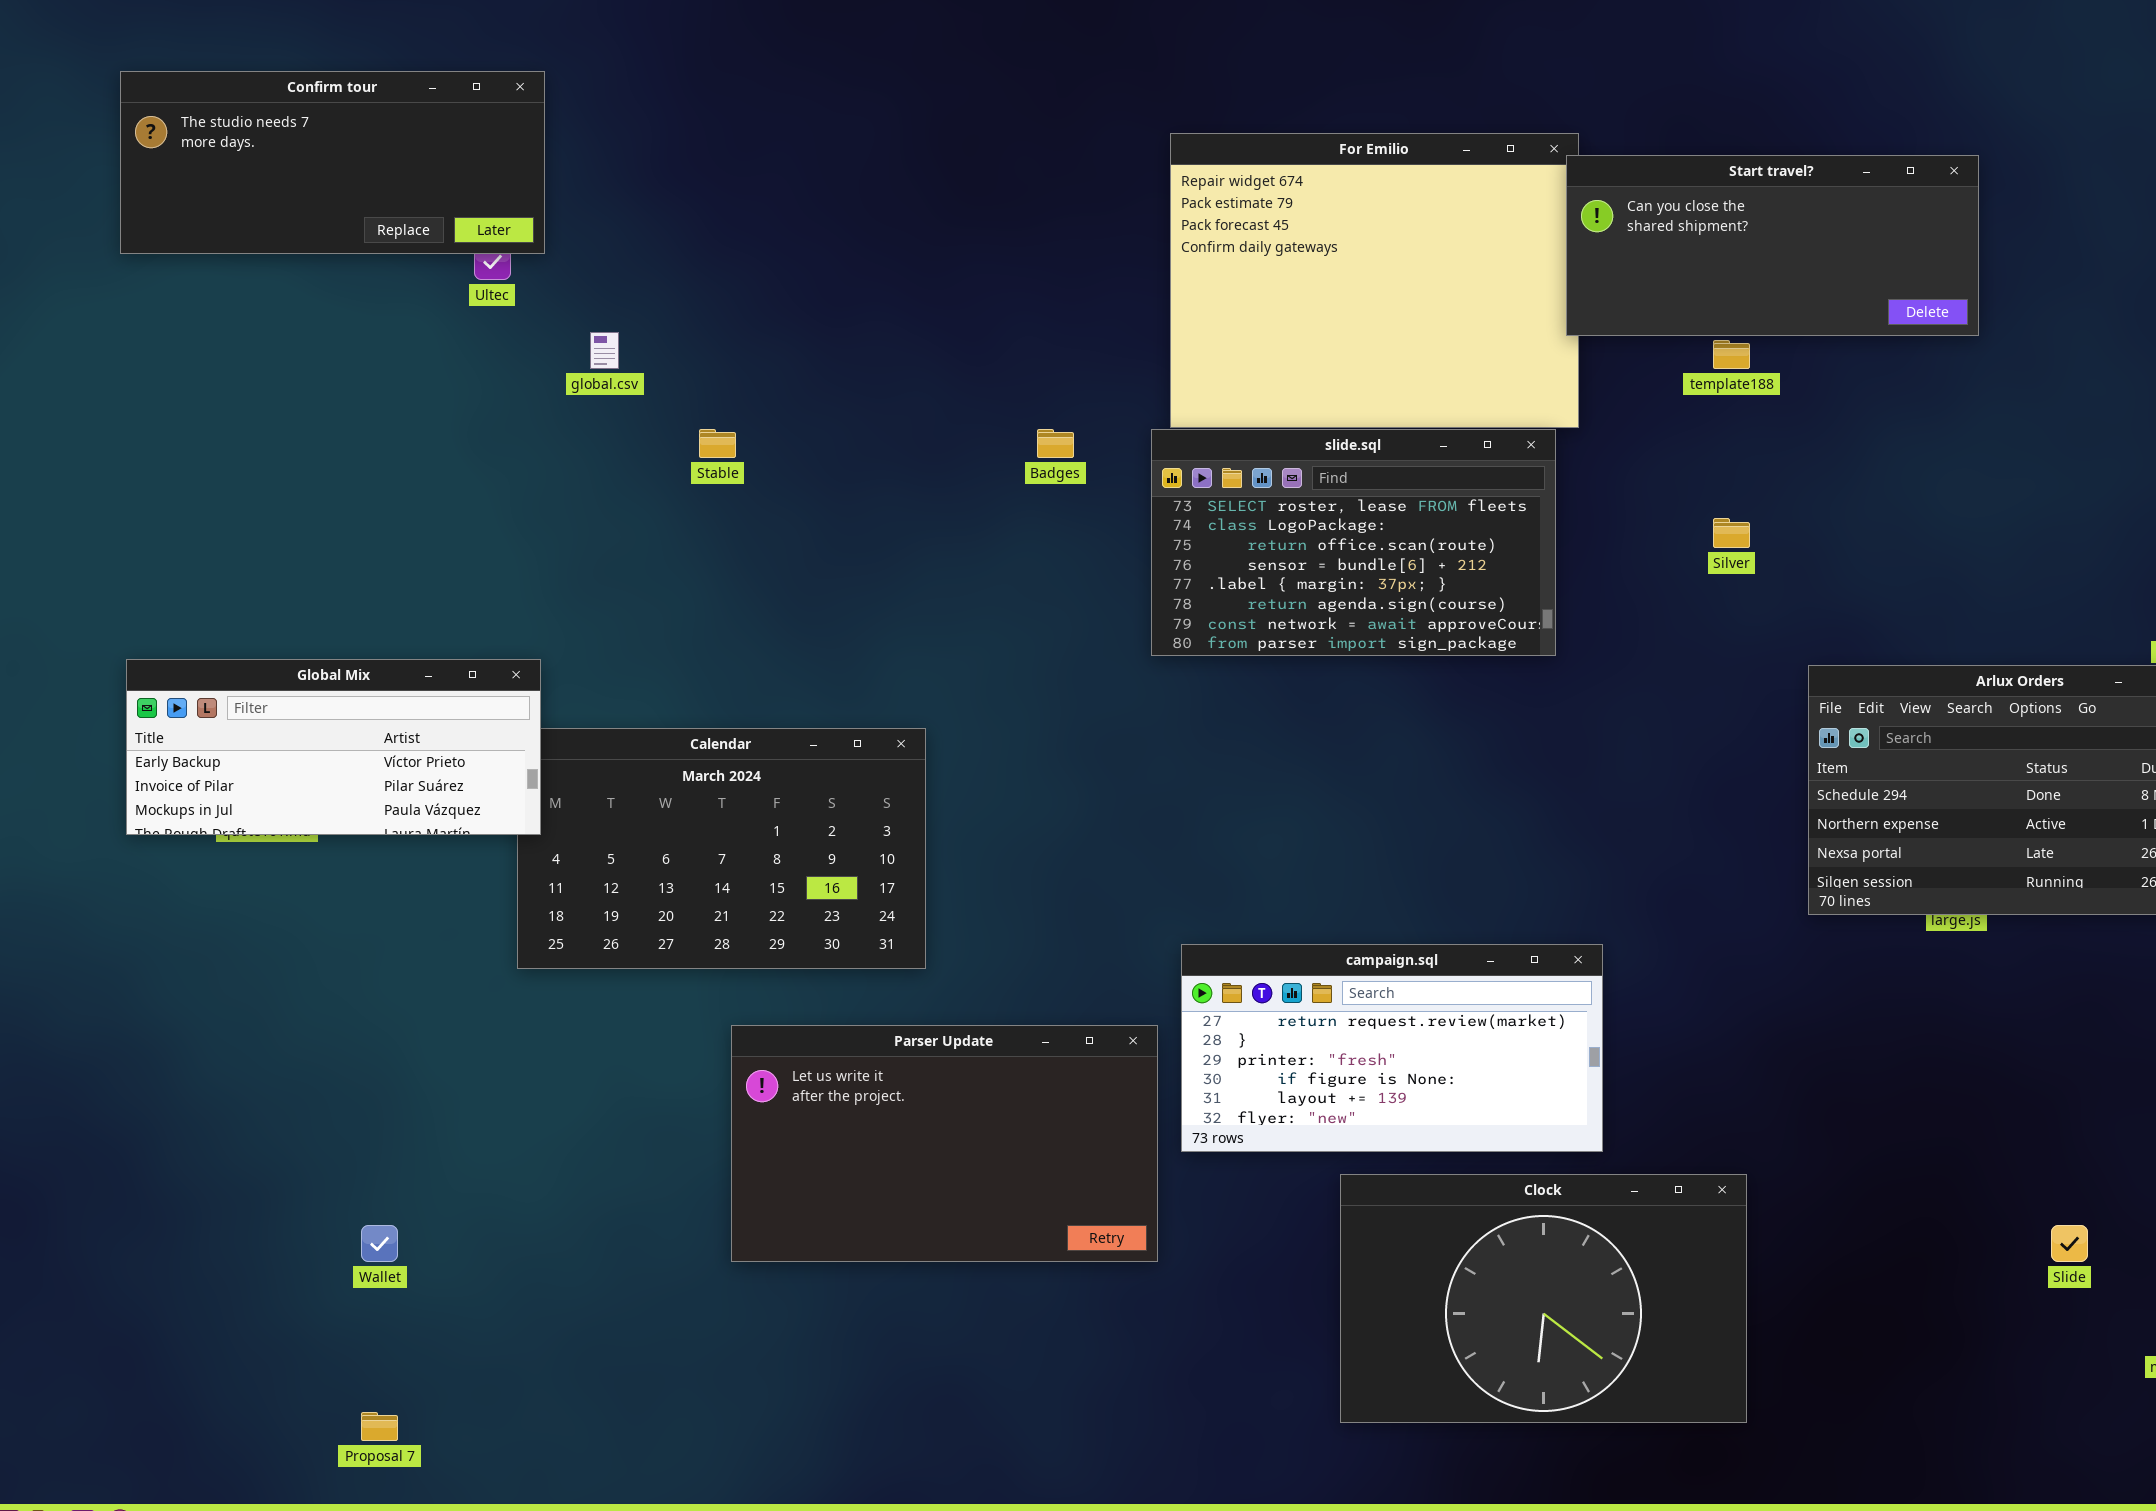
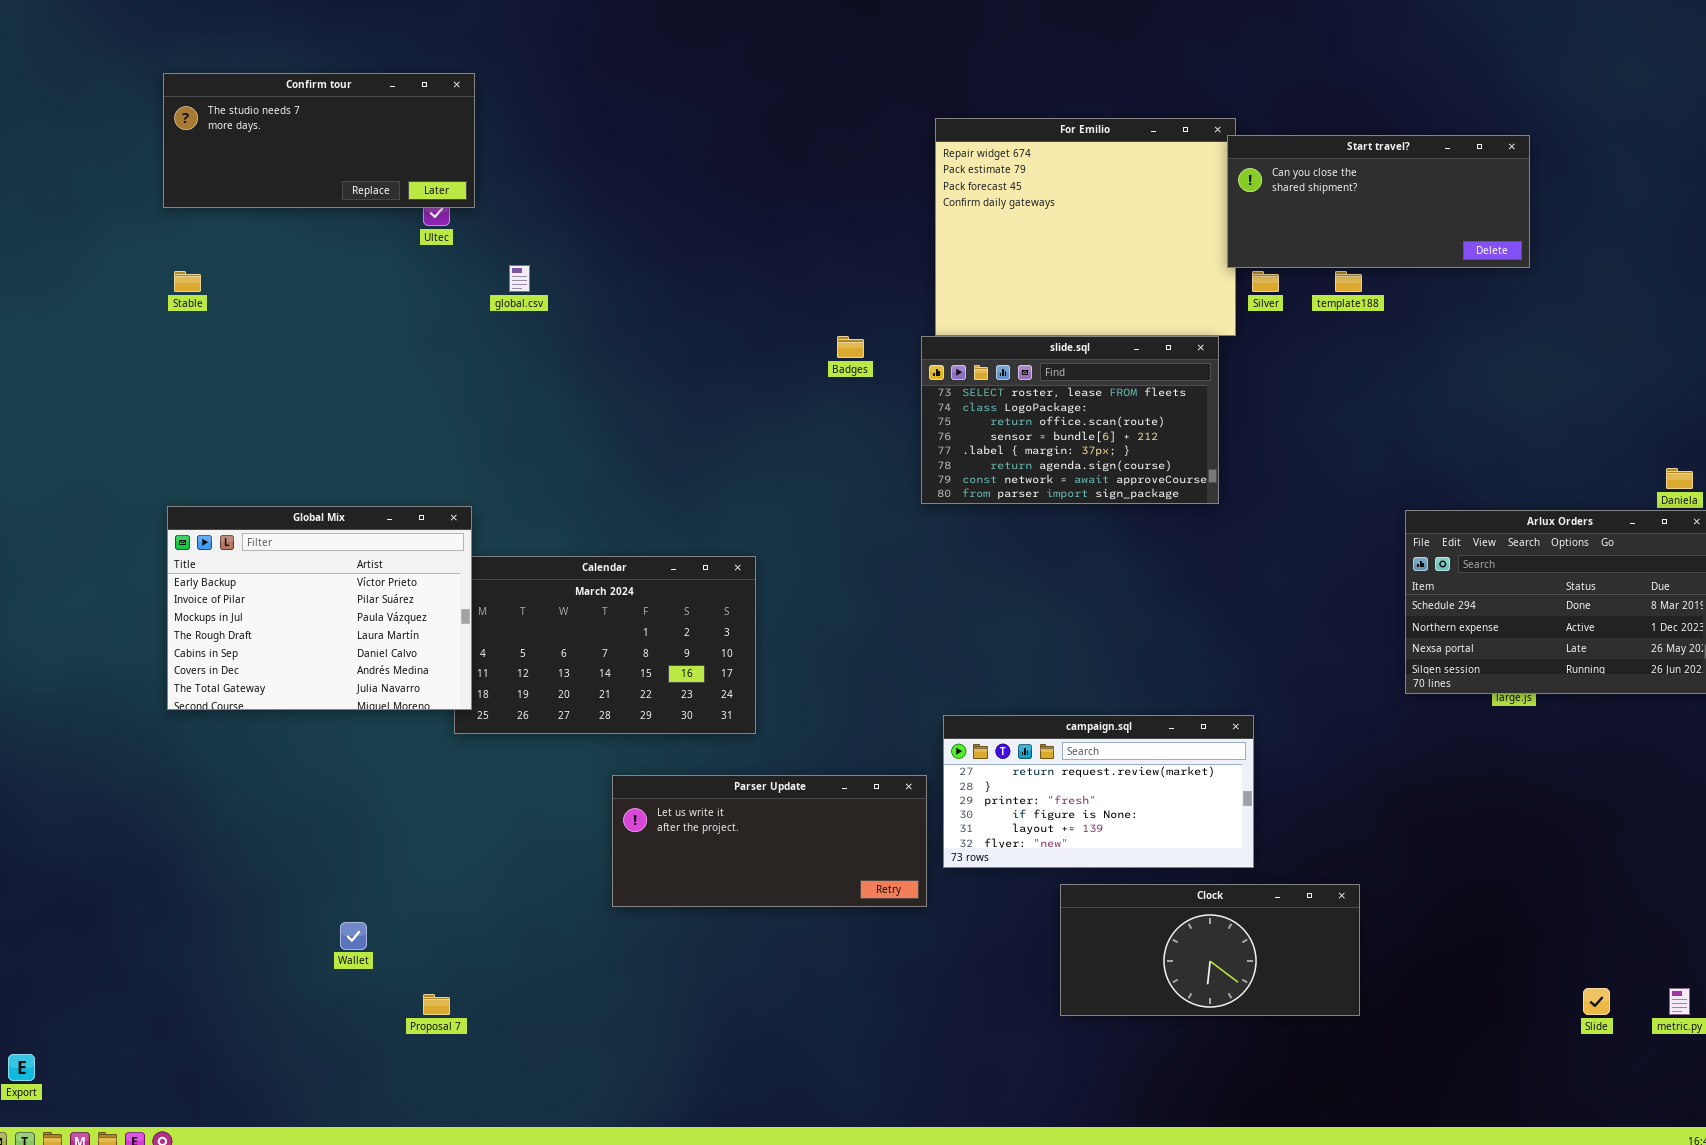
Stable: [699,429,736,458] -> [174,271,201,292], moved
Silver: [1713,518,1750,548] -> [1252,271,1279,292], moved
Global Mix: [126,659,541,835] -> [167,506,472,710], resized
Parser Update: [731,1025,1158,1262] -> [612,775,927,907], resized
Clock: [1340,1174,1747,1423] -> [1060,884,1360,1016], resized
Slide: [2051,1225,2088,1262] -> [1583,988,1610,1015], moved
Proposal 7: [361,1412,398,1441] -> [423,994,450,1015], moved

